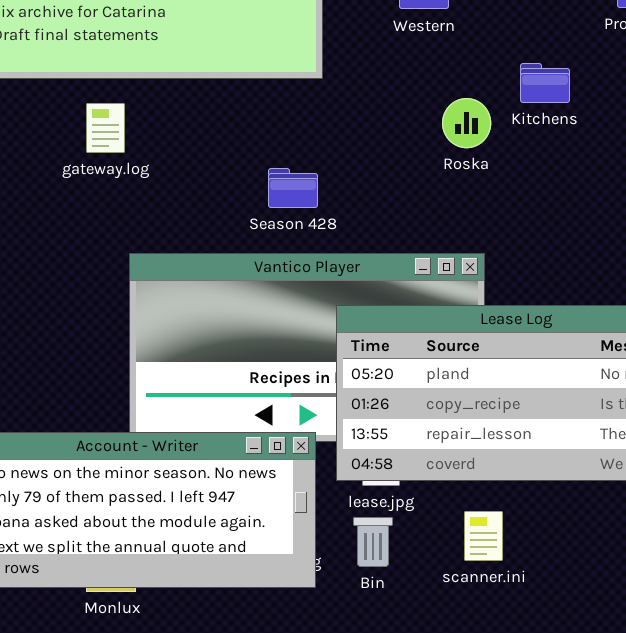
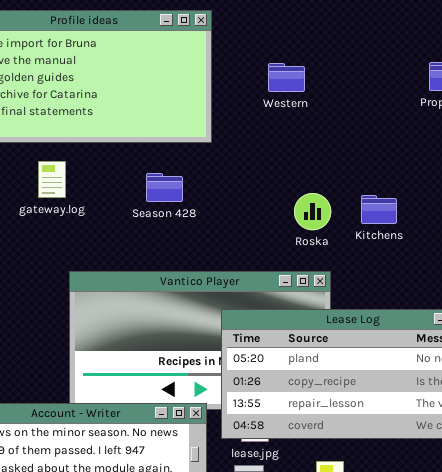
Kitchens: [520,63,570,103] -> [361,195,397,224], moved
Roska: [442,98,491,148] -> [294,193,331,230], moved
Season 428: [268,168,318,208] -> [146,173,183,202], moved

